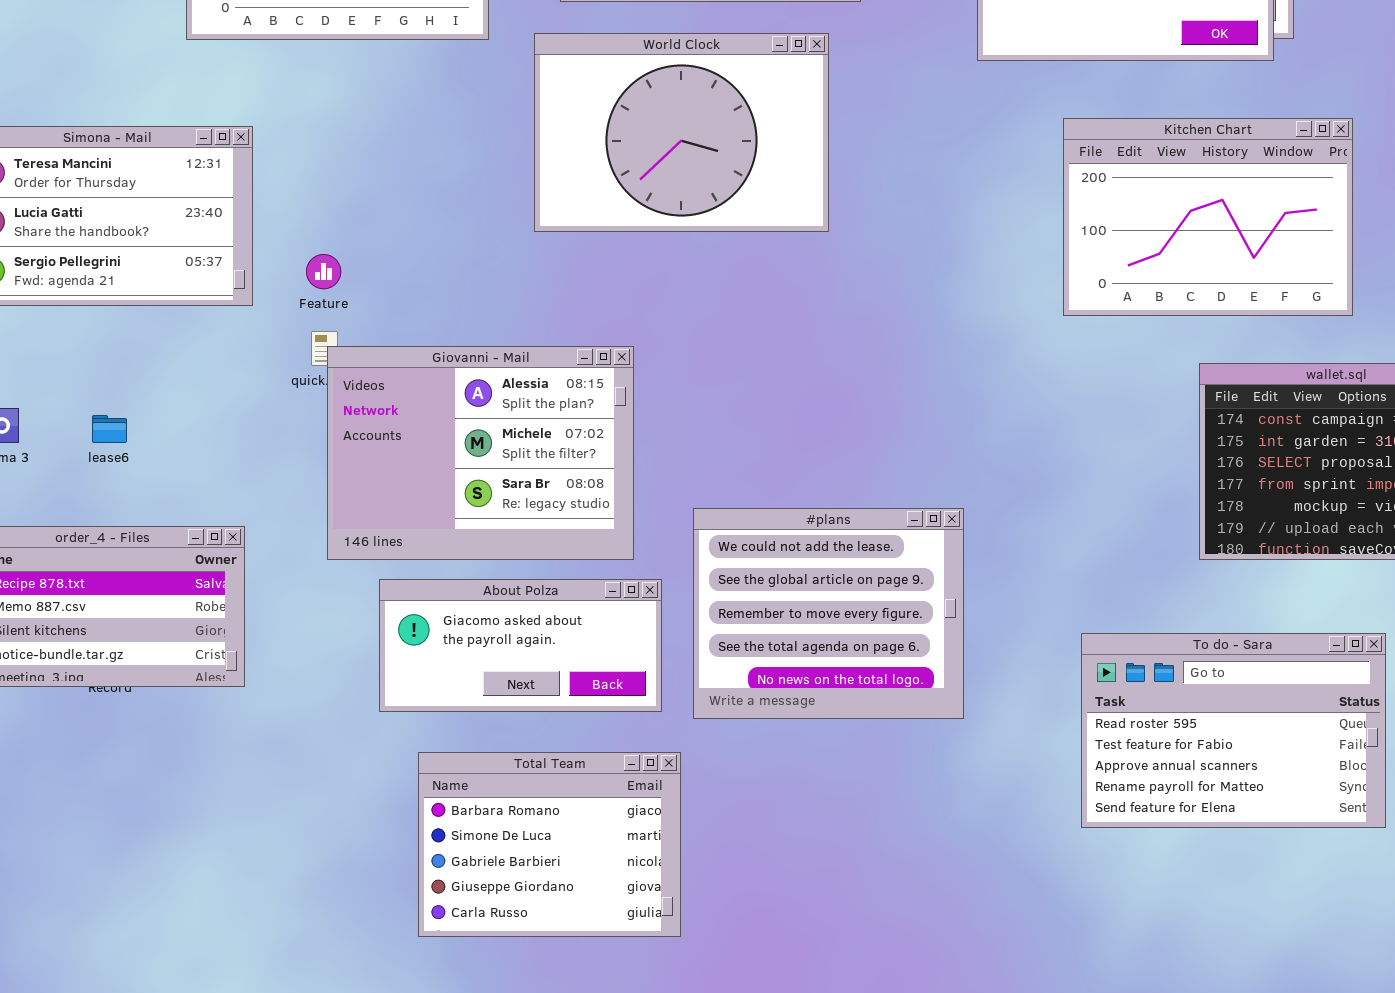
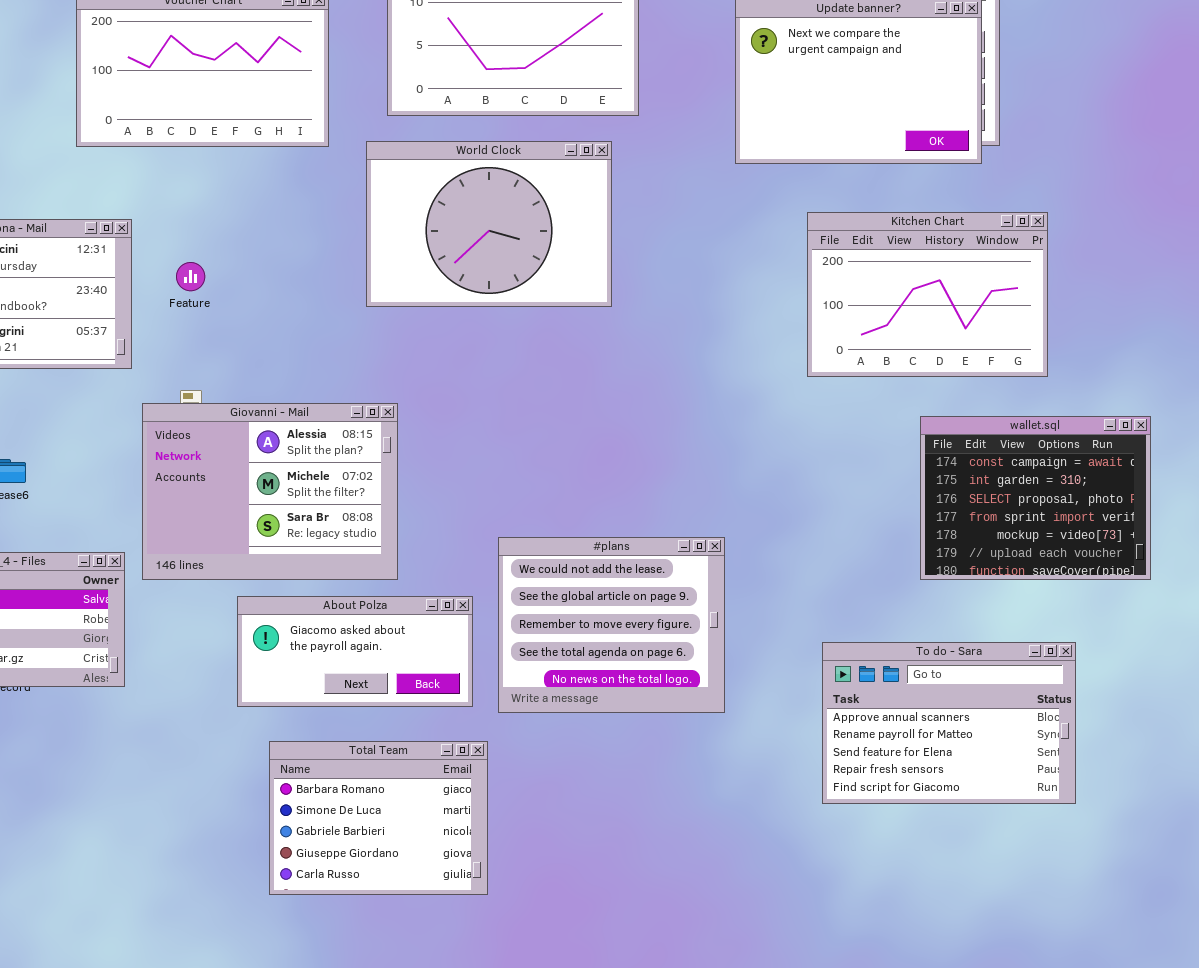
Feature: [306,254,341,289] -> [176,262,205,291], moved
Giovanni - Mail: [327,346,634,560] -> [142,403,398,580], moved
To do - Sara: [1081,633,1386,828] -> [822,642,1076,804], scrolled down 2 rows

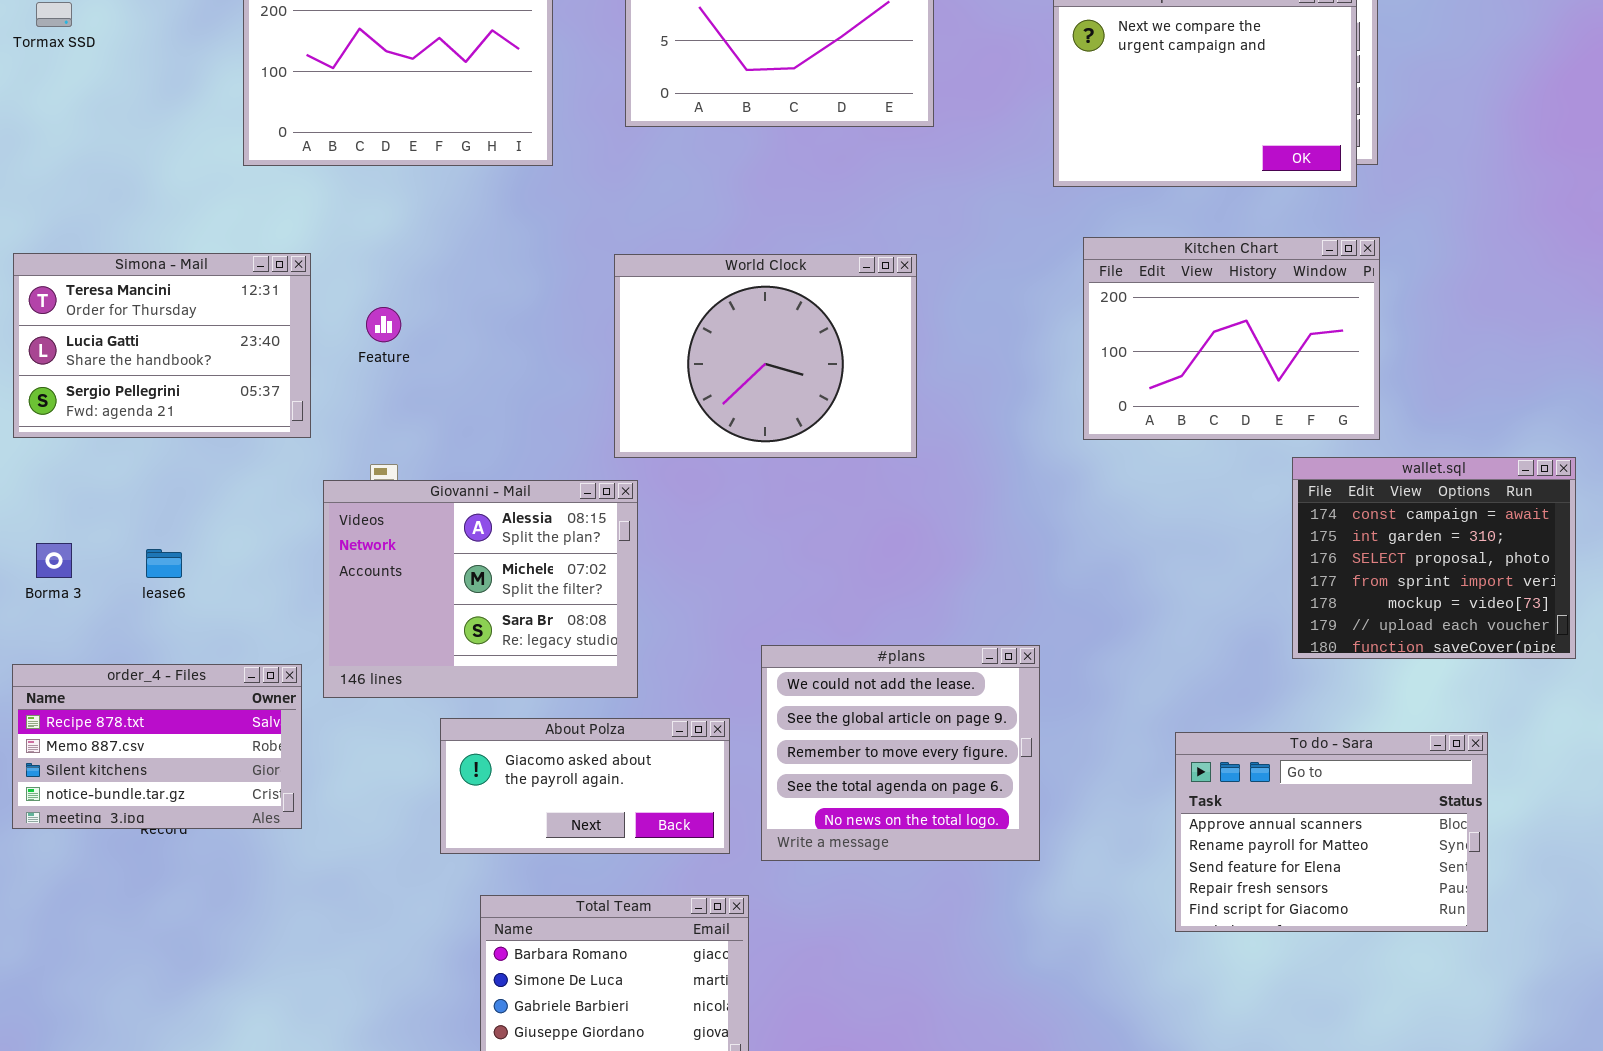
World Clock: [366,141,612,307] -> [614,254,917,458], moved
Kitchen Chart: [807,212,1048,377] -> [1083,237,1380,440], moved
wallet.sql: [920,416,1151,580] -> [1292,457,1576,659], moved
To do - Sara: [822,642,1076,804] -> [1175,732,1488,932], moved

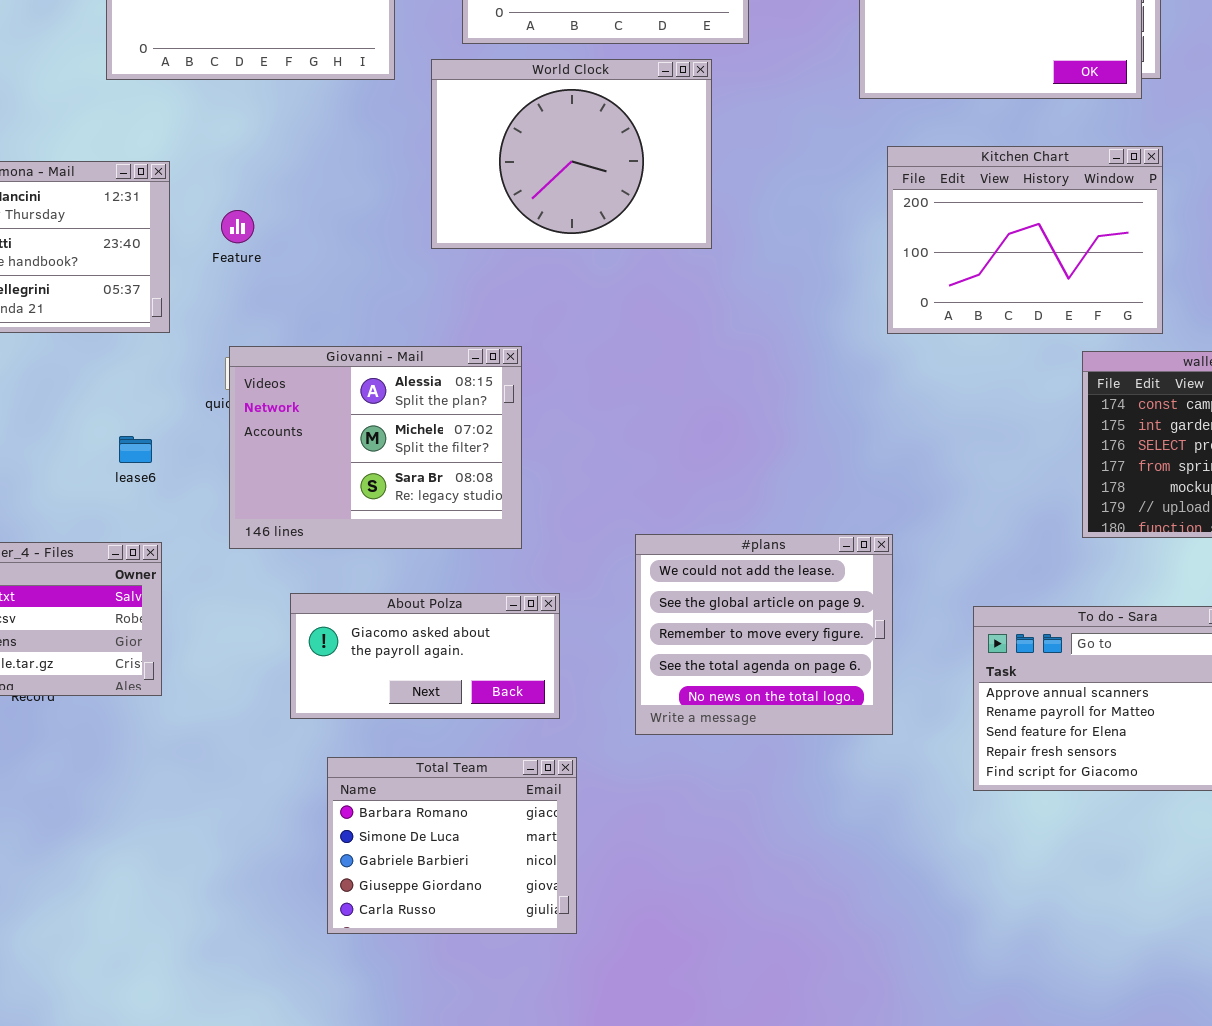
World Clock: [614,254,917,458] -> [431,59,712,249], moved
Giovanni - Mail: [323,480,638,698] -> [229,346,522,549], moved
lease6: [146,549,182,578] -> [119,436,152,463], moved
#plans: [761,645,1040,861] -> [635,534,893,735], moved

